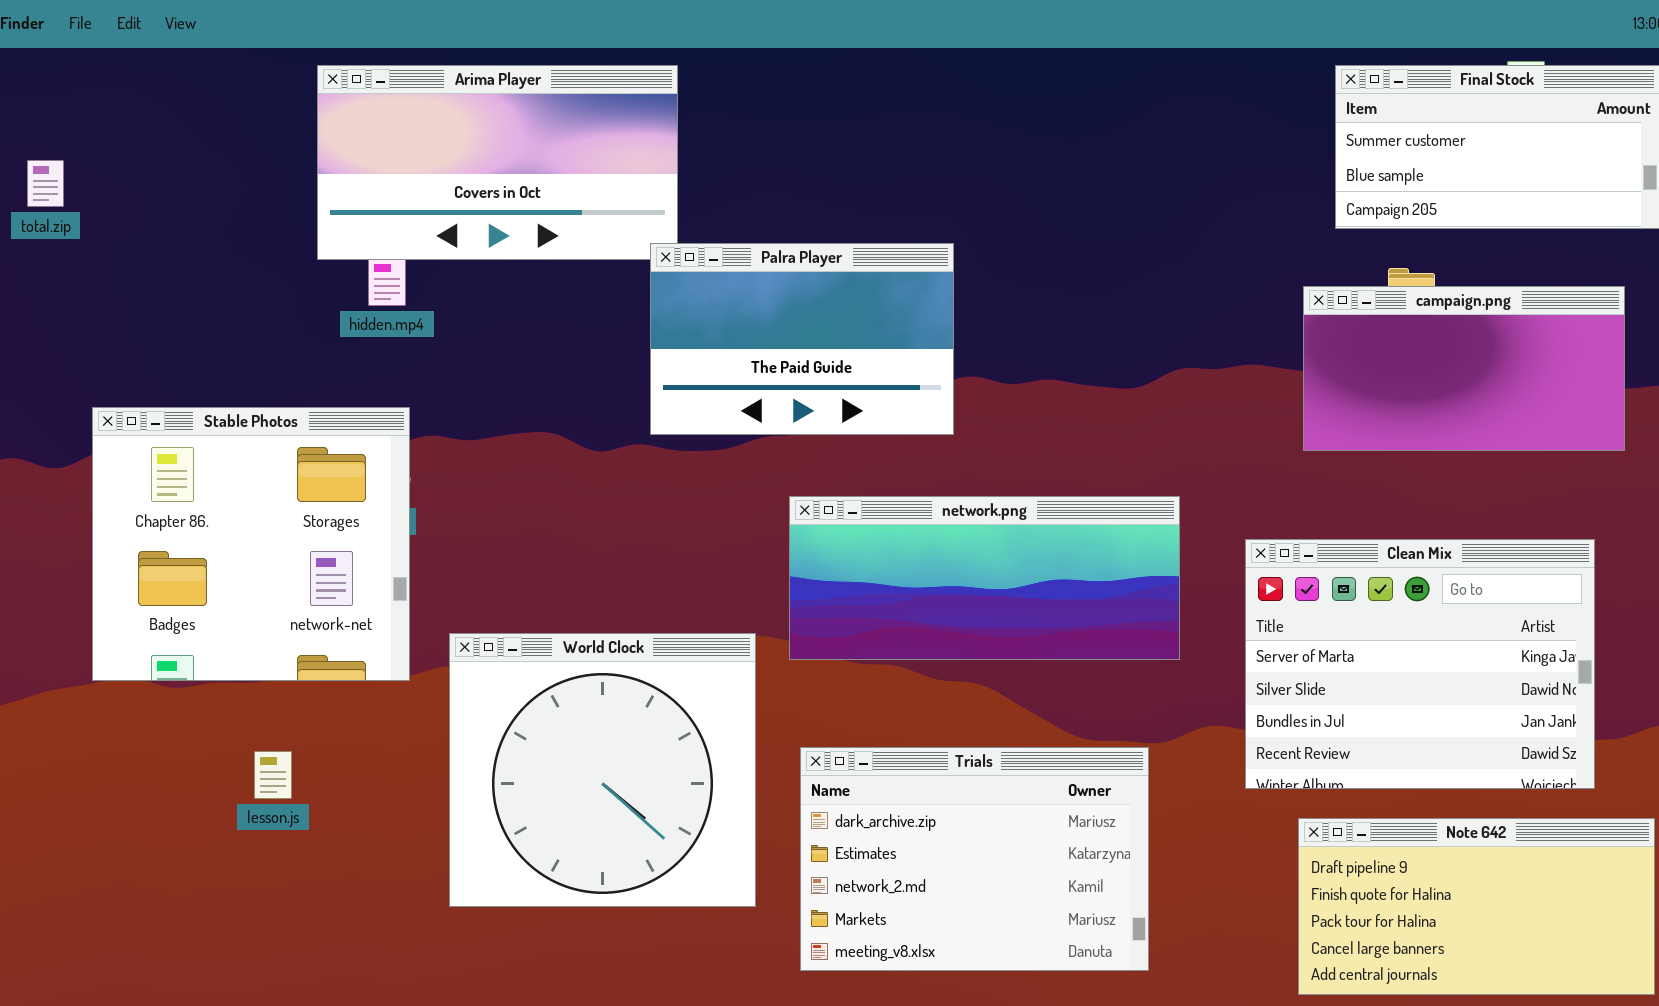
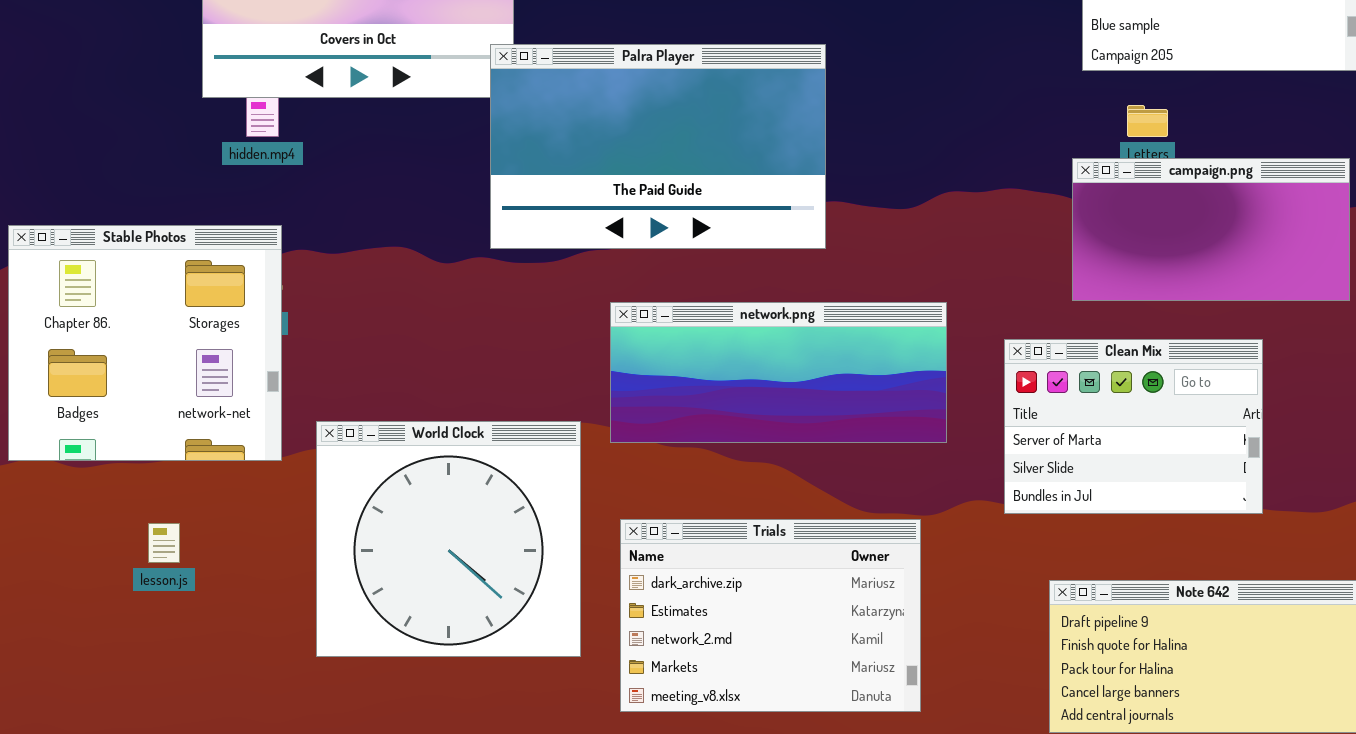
Palra Player: [650,243,954,435] -> [490,44,826,249], resized
campaign.png: [1303,286,1625,451] -> [1072,158,1350,301], moved
Clean Mix: [1245,539,1595,789] -> [1004,339,1263,514], resized

